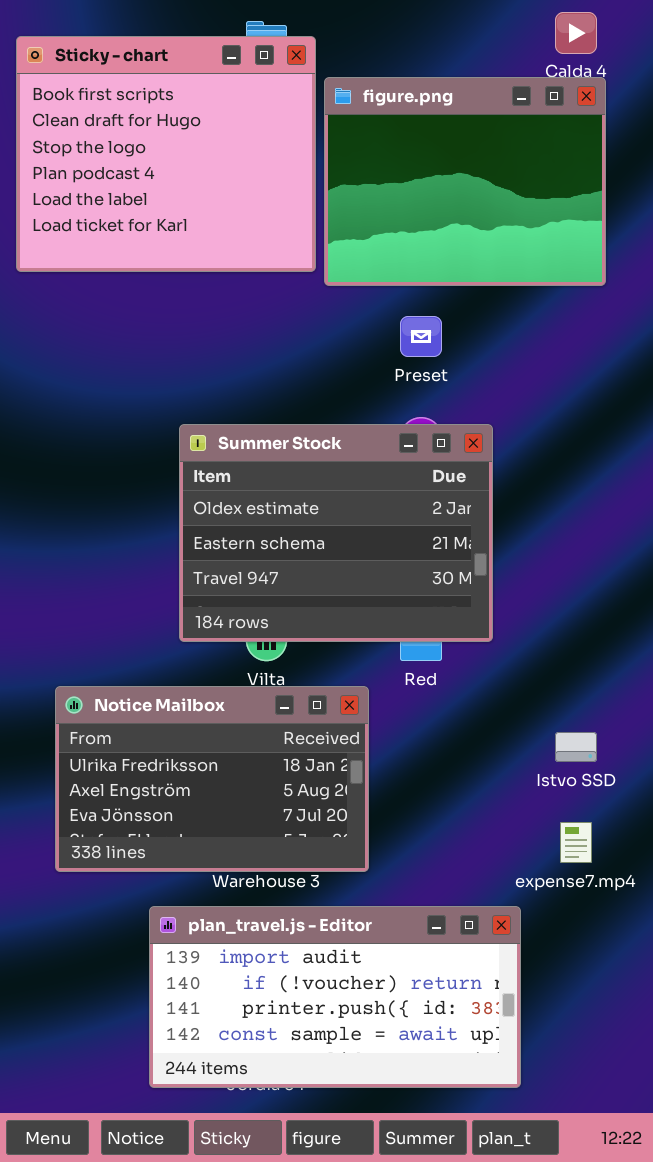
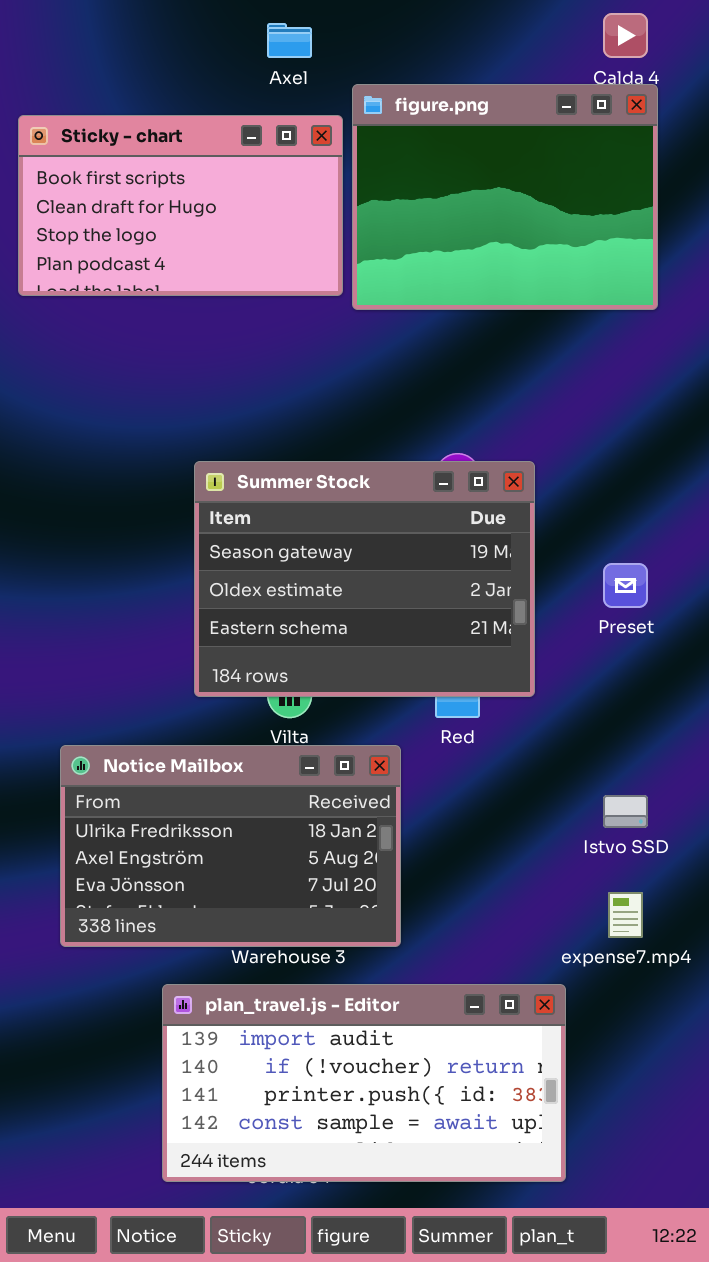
Sticky - chart: [16,36,316,272] -> [18,115,343,296], resized
Preset: [400,316,442,357] -> [603,563,648,608], moved
Summer Stock: [179,424,493,642] -> [194,461,535,697], scrolled up 1 row

